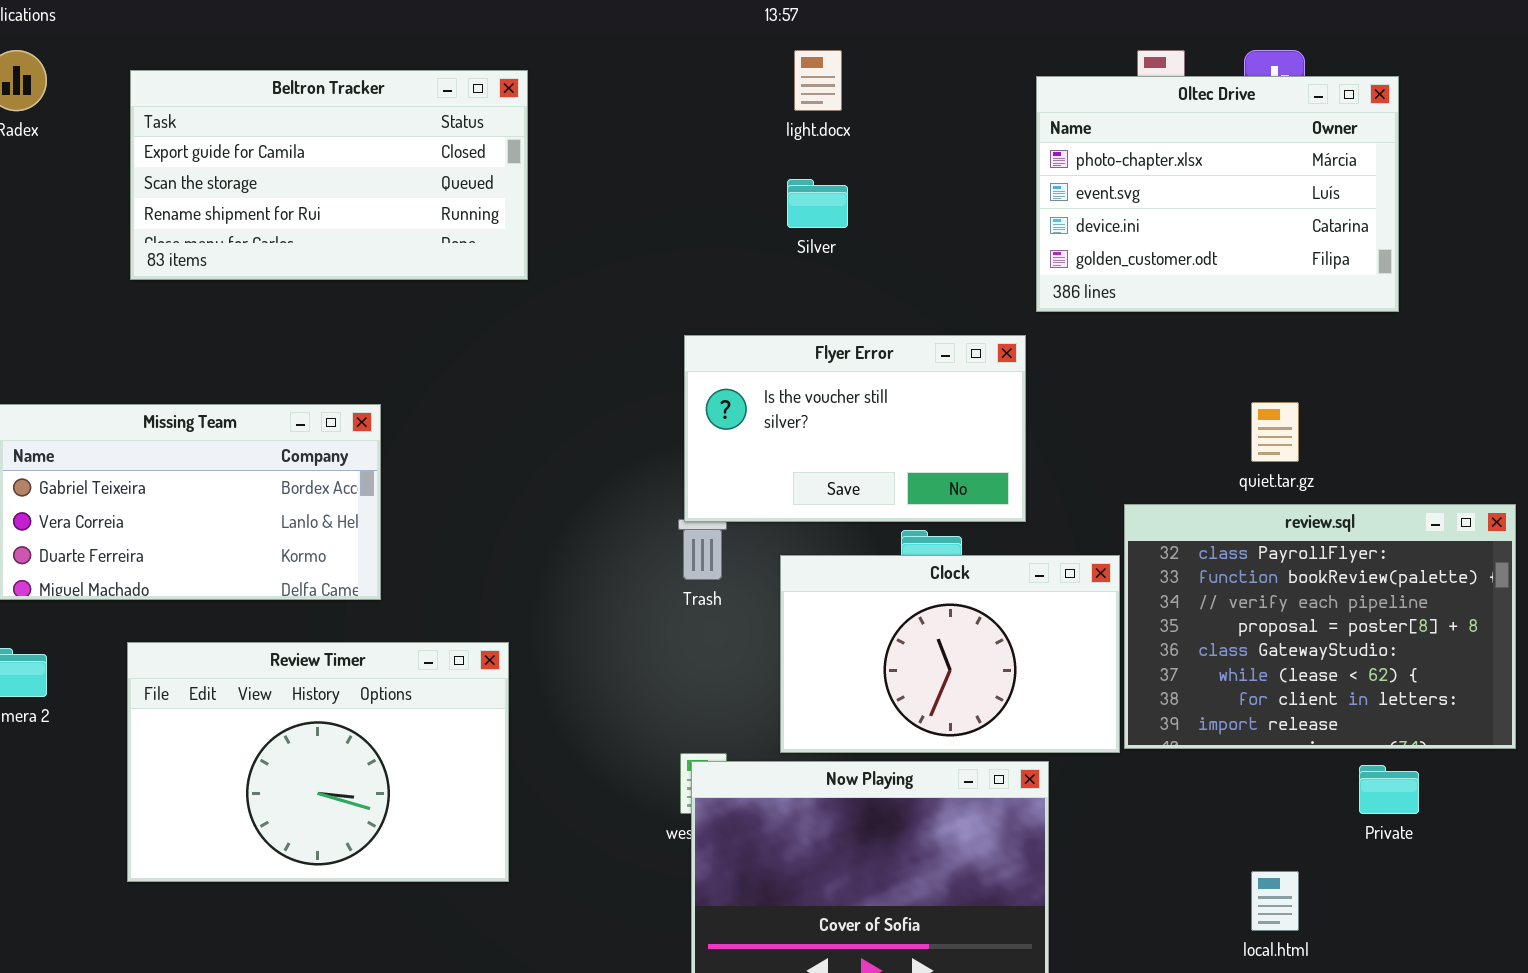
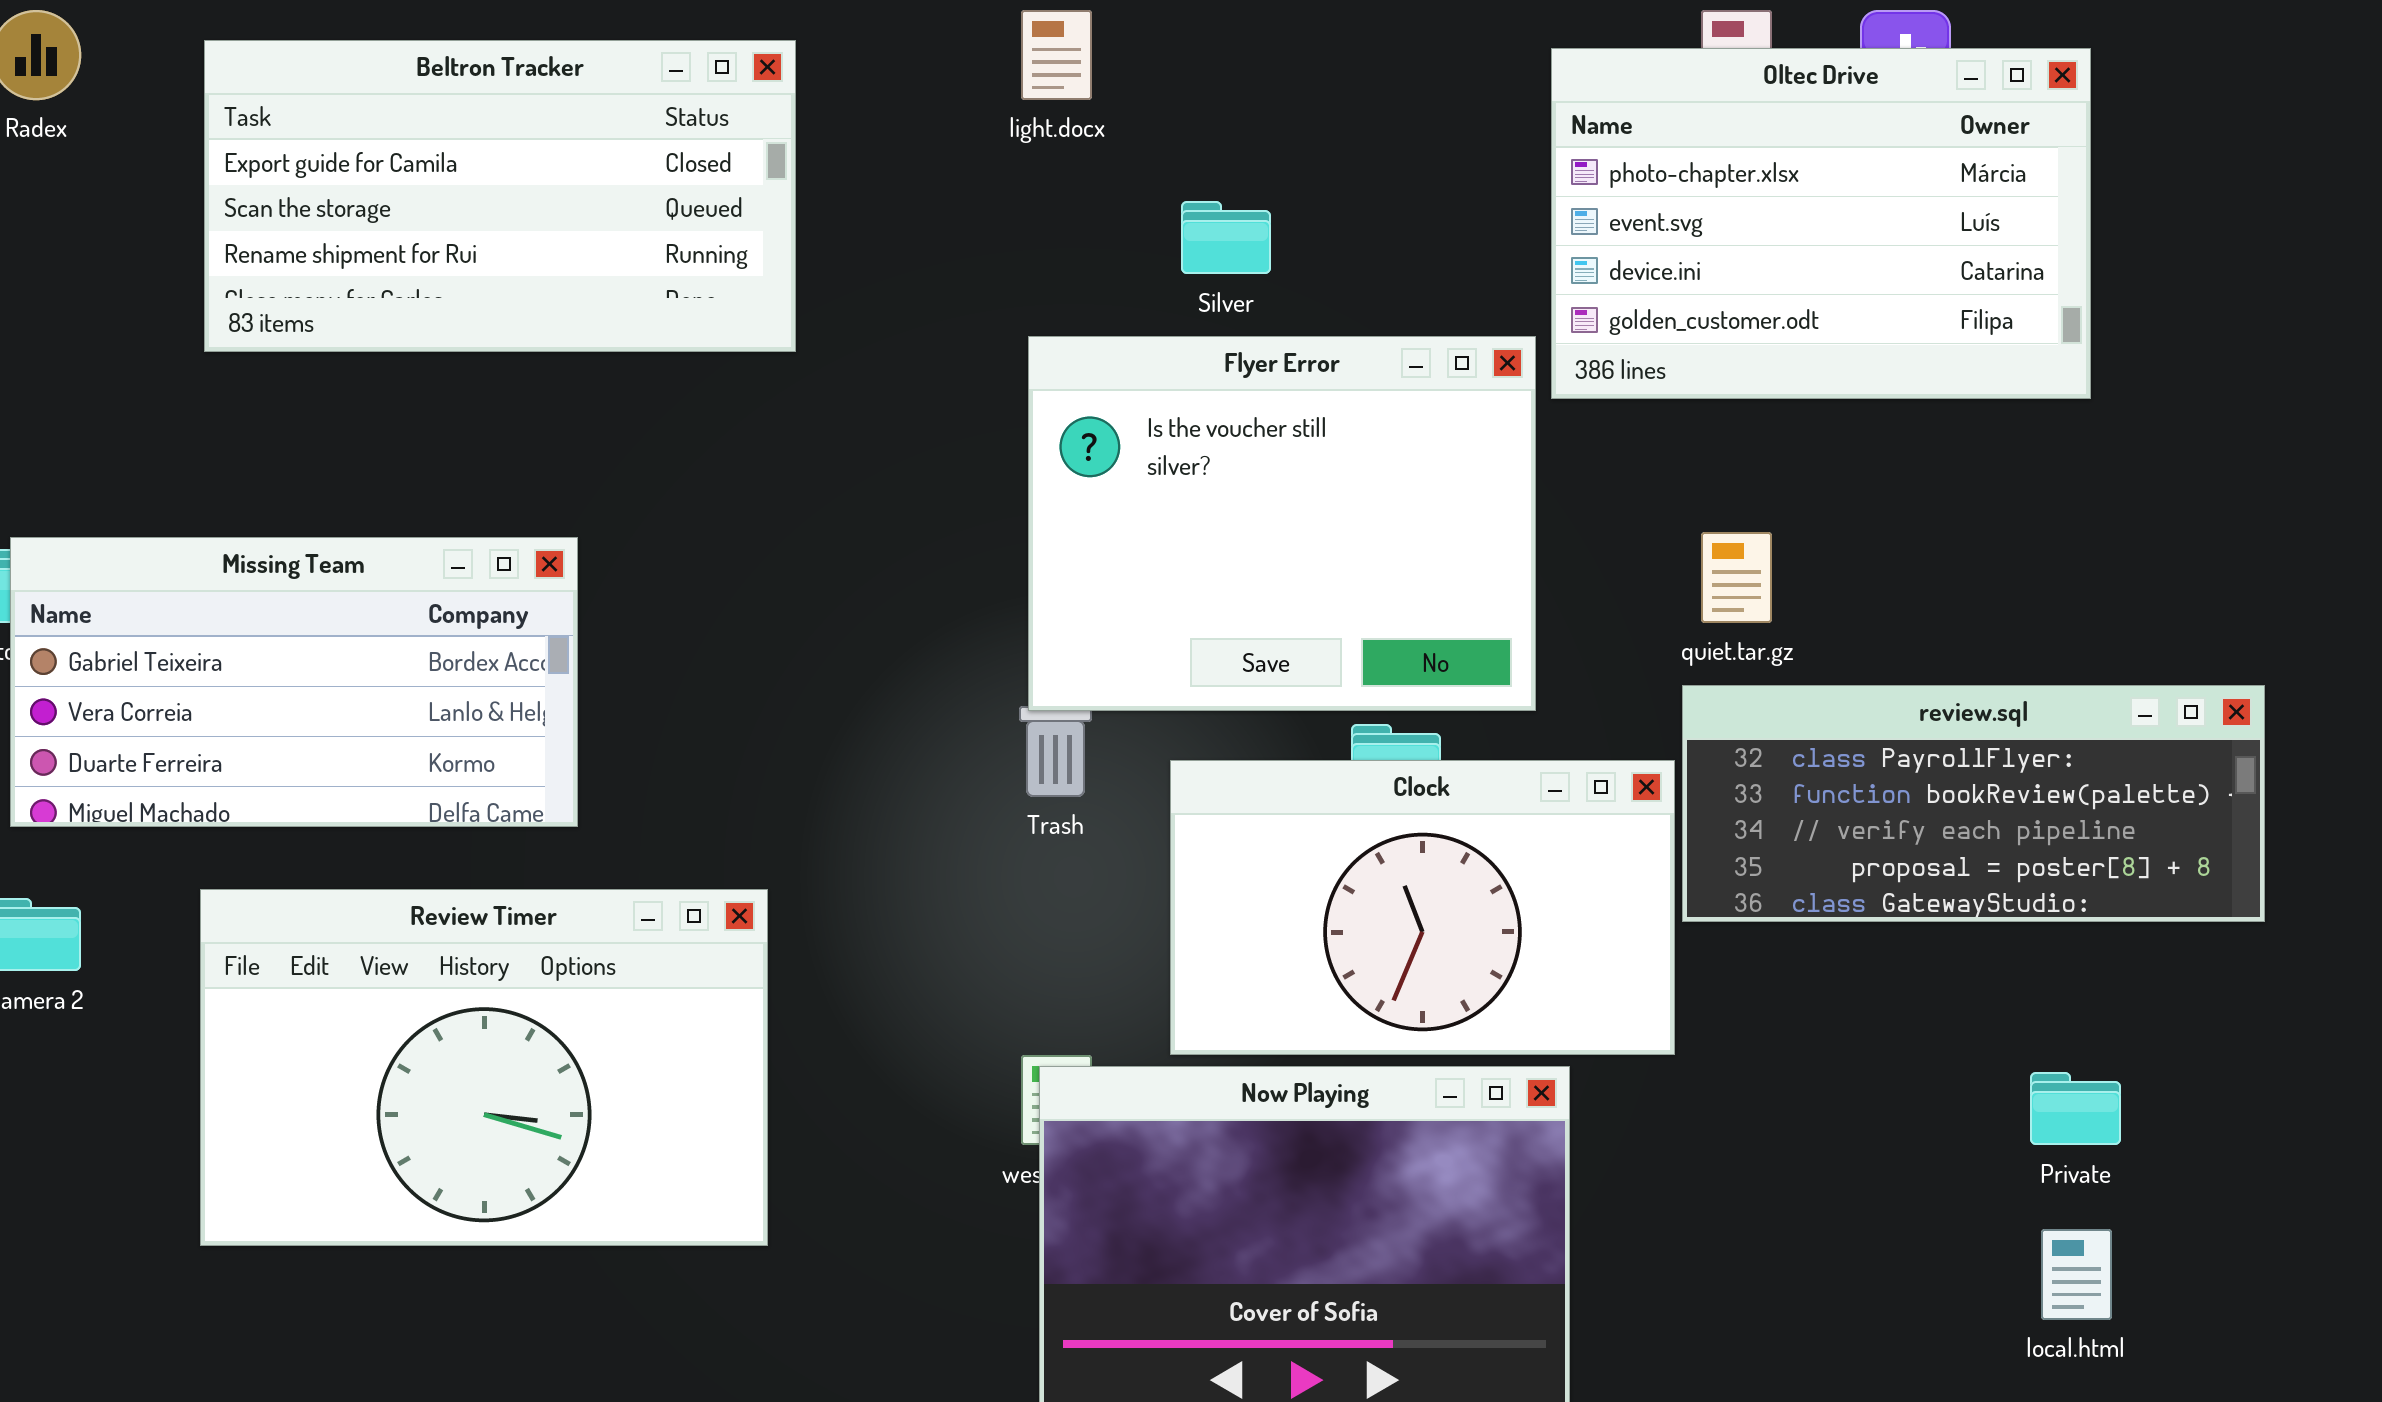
light.docx: [794,50,842,111] -> [1021,10,1092,100], moved
Flyer Error: [684,335,1026,522] -> [1028,336,1536,711], resized
quiet.tar.gz: [1251,402,1299,462] -> [1701,532,1772,623], moved
review.sql: [1124,504,1516,749] -> [1682,685,2265,922], resized
local.html: [1251,871,1299,931] -> [2041,1229,2112,1320], moved

